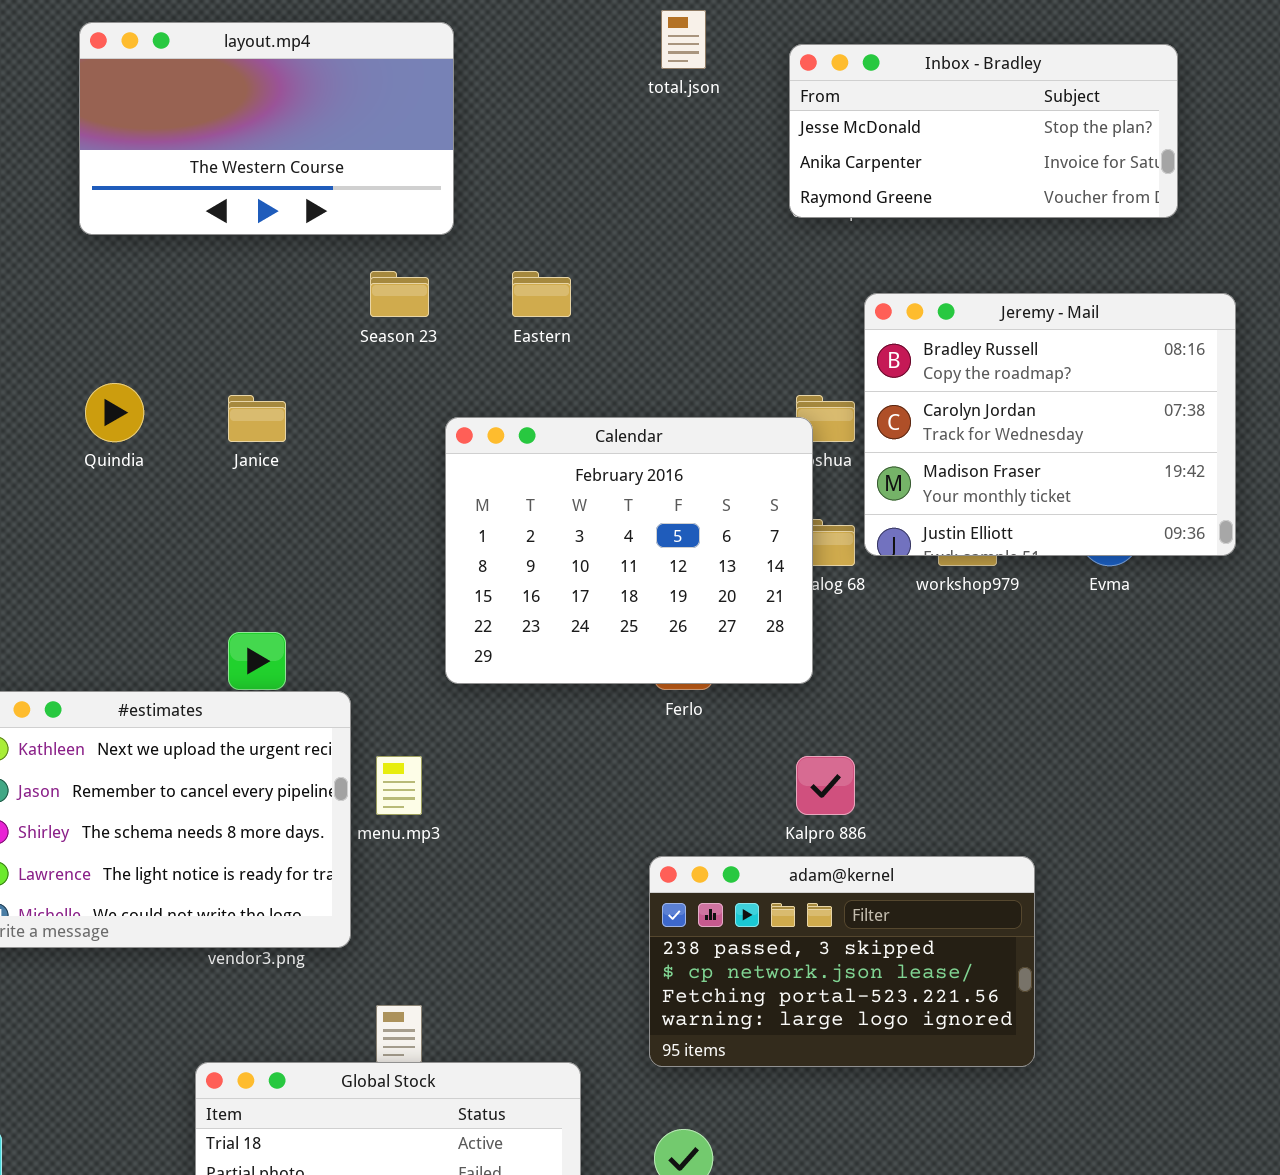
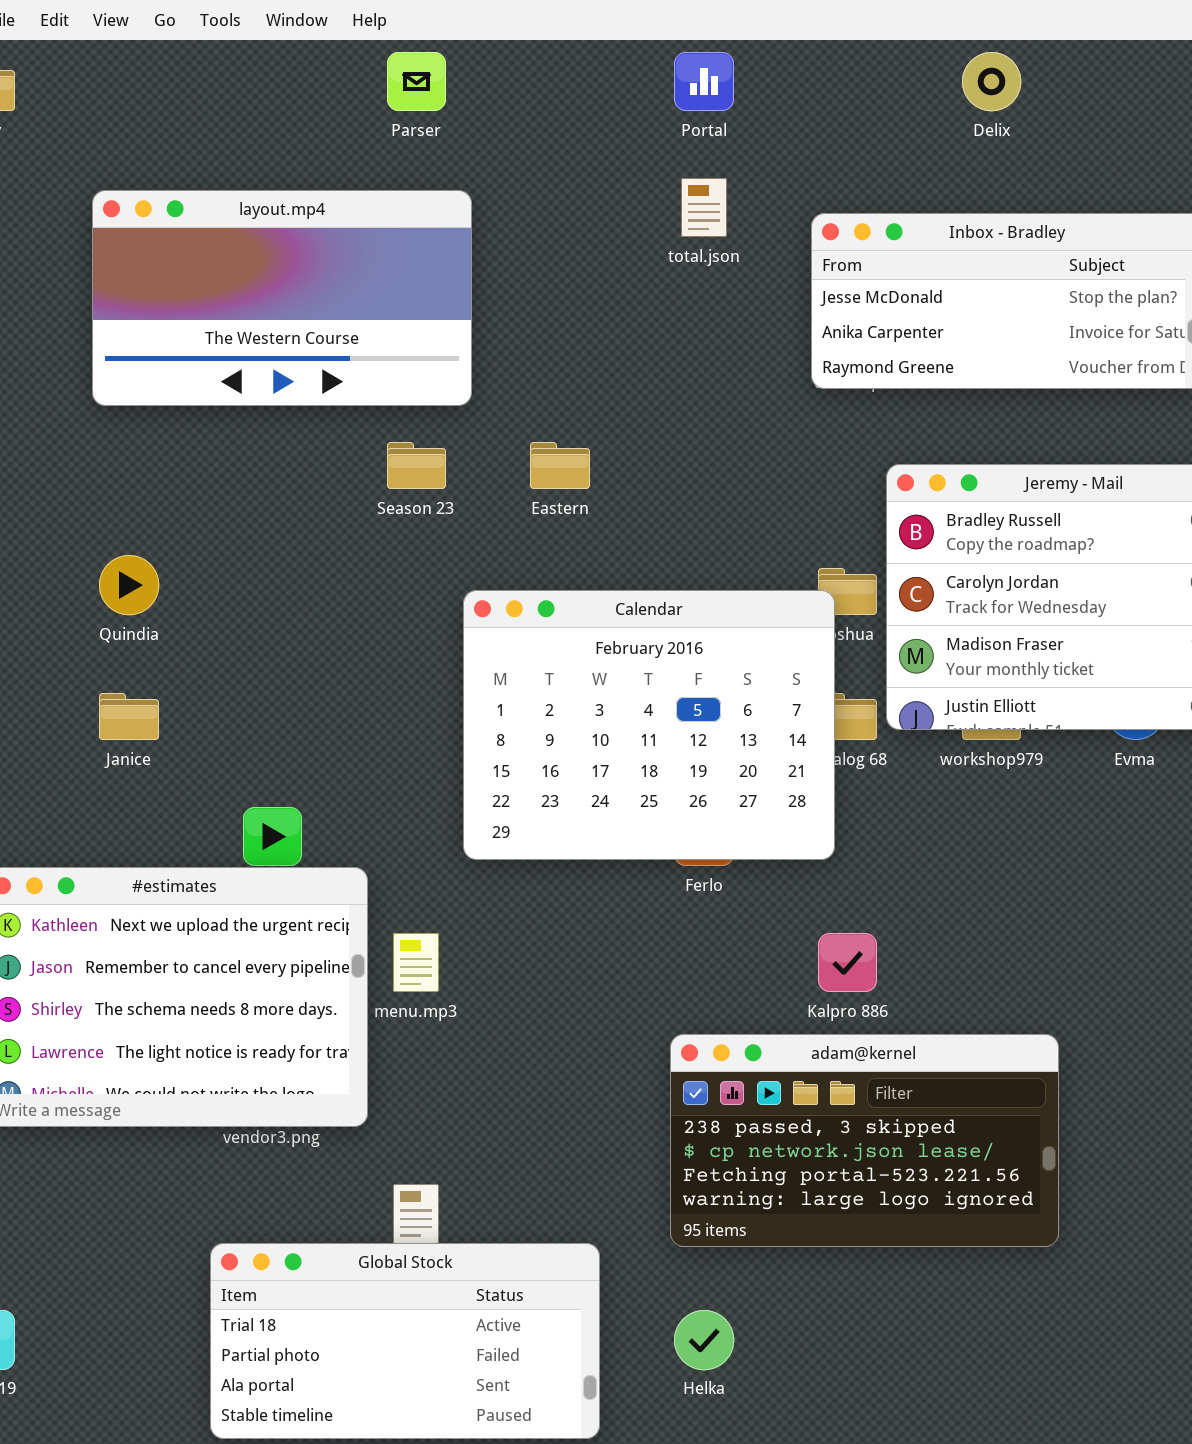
Janice: [228,395,286,442] -> [99,693,159,740], moved

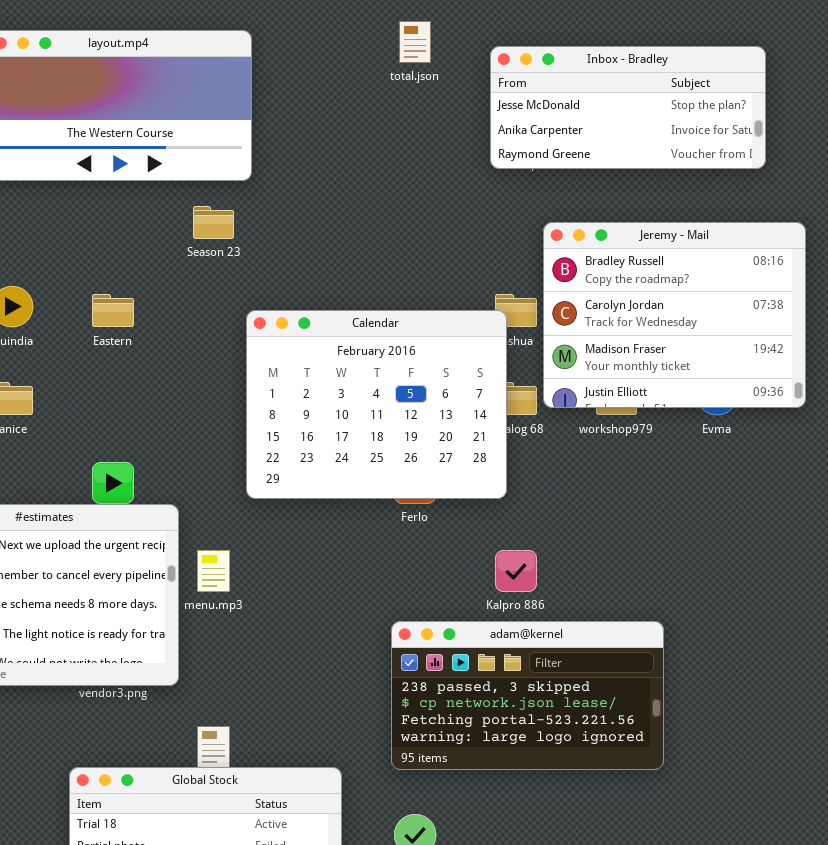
Eastern: [530,442,590,489] -> [92,294,134,327], moved

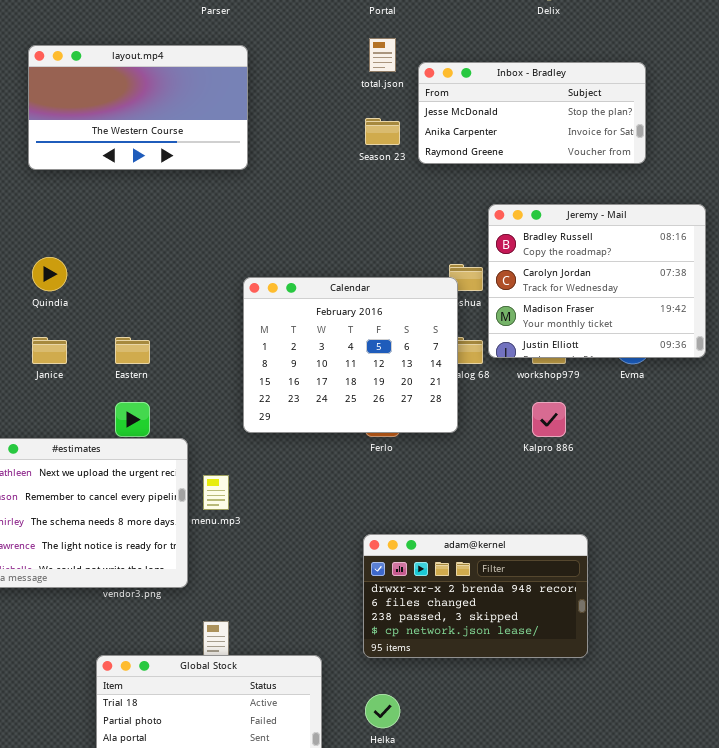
Inbox - Bradley: [490,46,766,169] -> [418,62,646,164], moved
Season 23: [193,206,234,239] -> [365,118,400,145], moved
Eastern: [92,294,134,327] -> [115,337,150,364], moved
Kalpro 886: [495,550,537,592] -> [532,402,566,437], moved
adam@kernel: [391,621,664,770] -> [363,534,588,658], scrolled up 2 rows

